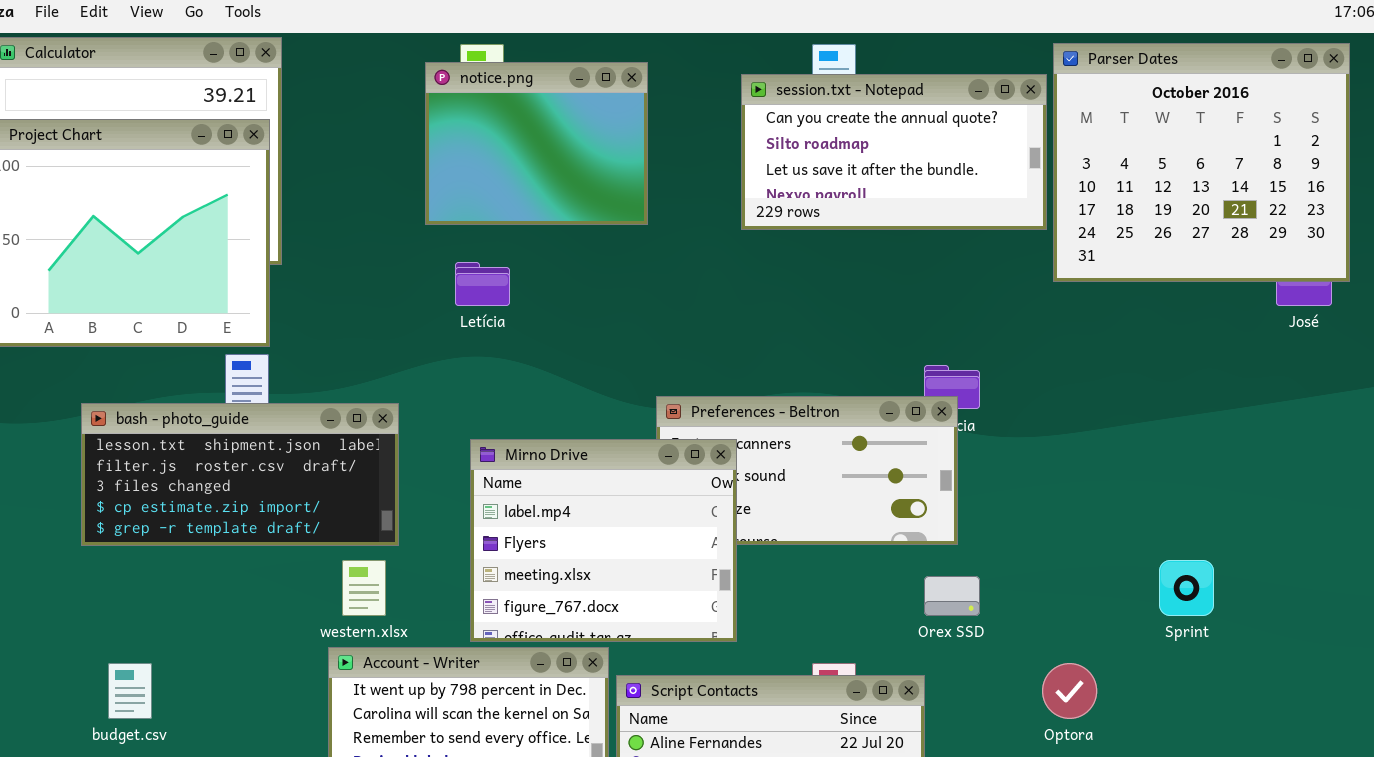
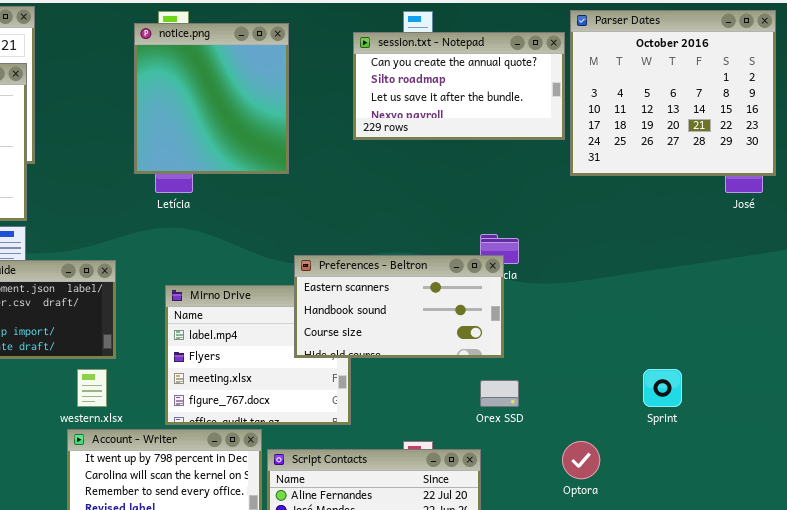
notice.png: [425,62,648,225] -> [134,23,289,174], resized
Preferences - Beltron: [656,396,958,545] -> [294,255,504,358], raised

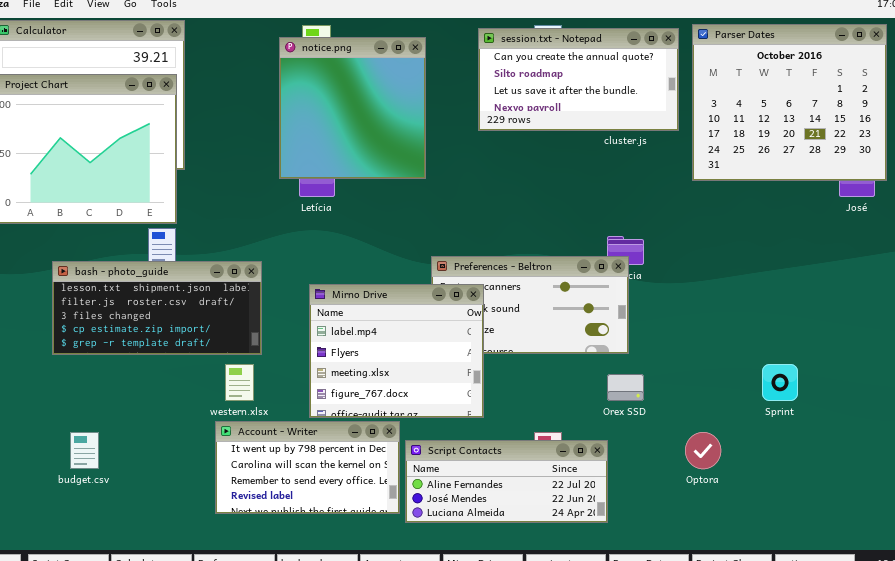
session.txt - Notepad: [353,32,565,140] -> [478,28,679,131], moved
Mirno Drive: [165,285,351,425] -> [309,284,484,418], raised

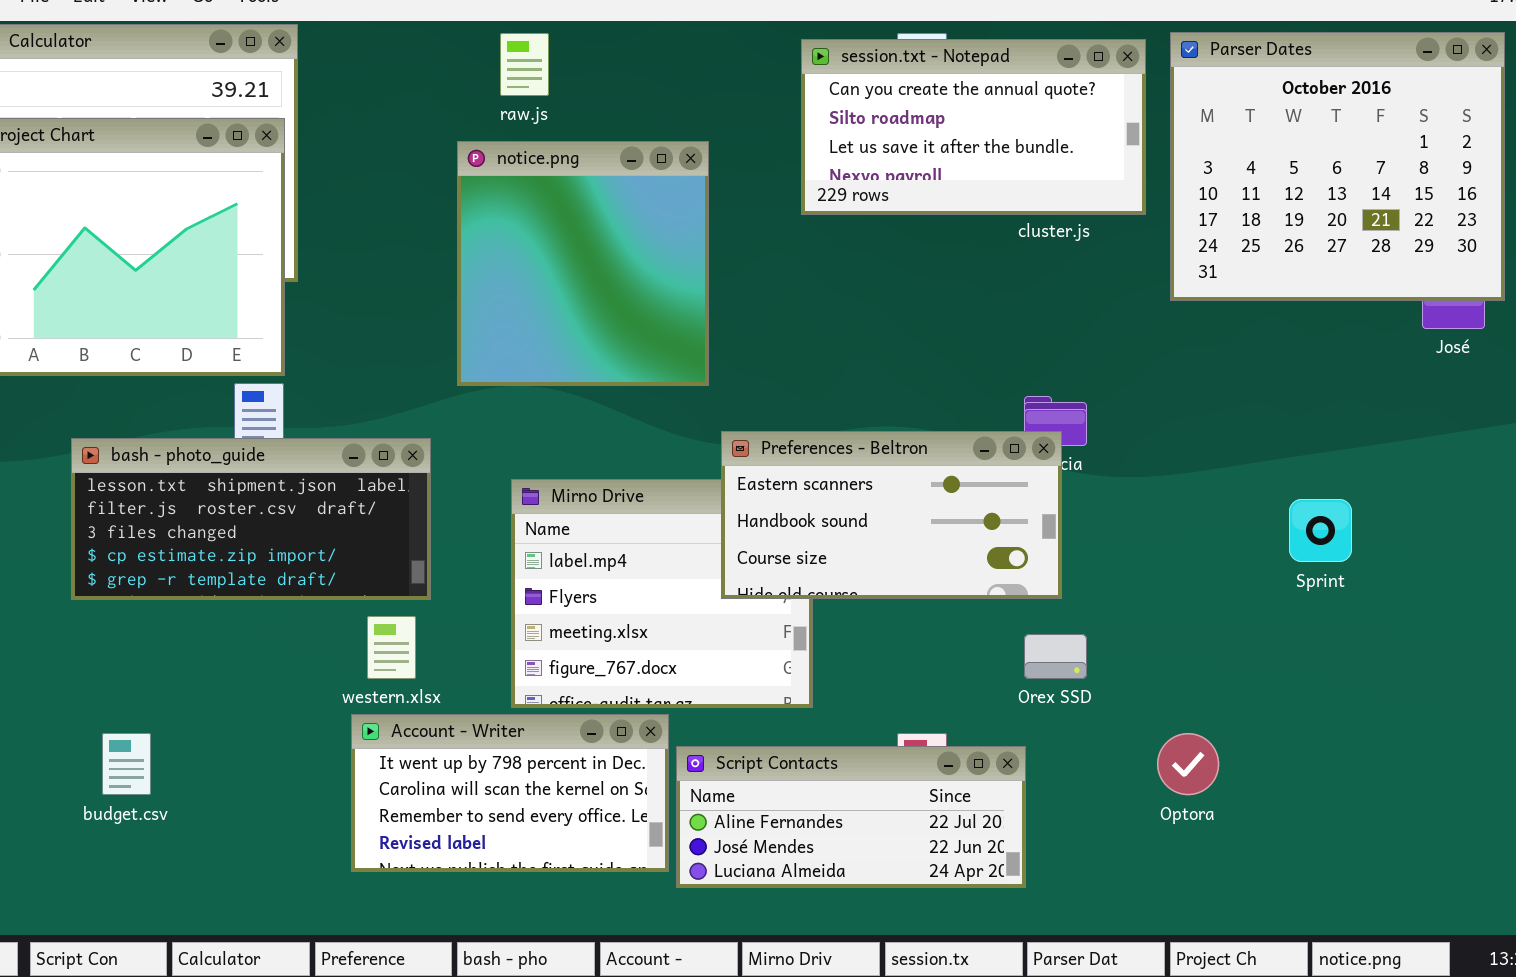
notice.png: [279,37,426,179] -> [457,141,709,386], moved
Preferences - Beltron: [431,256,629,354] -> [721,431,1062,599], raised
Sprint: [762,364,798,401] -> [1289,499,1352,562], moved

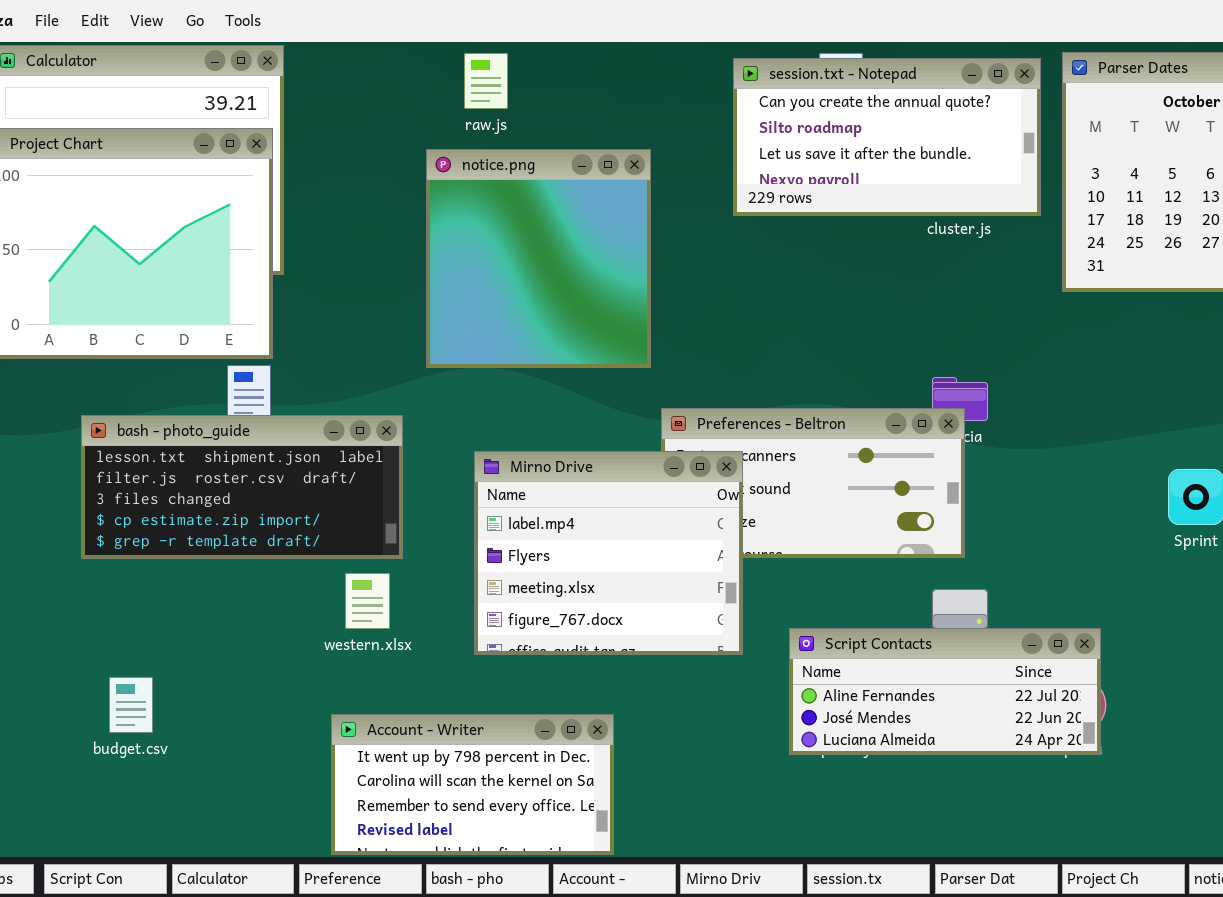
Mirno Drive: [511,479,813,708] -> [474,451,743,655], raised
Account - Writer: [351,714,669,872] -> [331,714,614,855], moved
Script Contacts: [676,746,1026,888] -> [789,628,1101,755], moved

